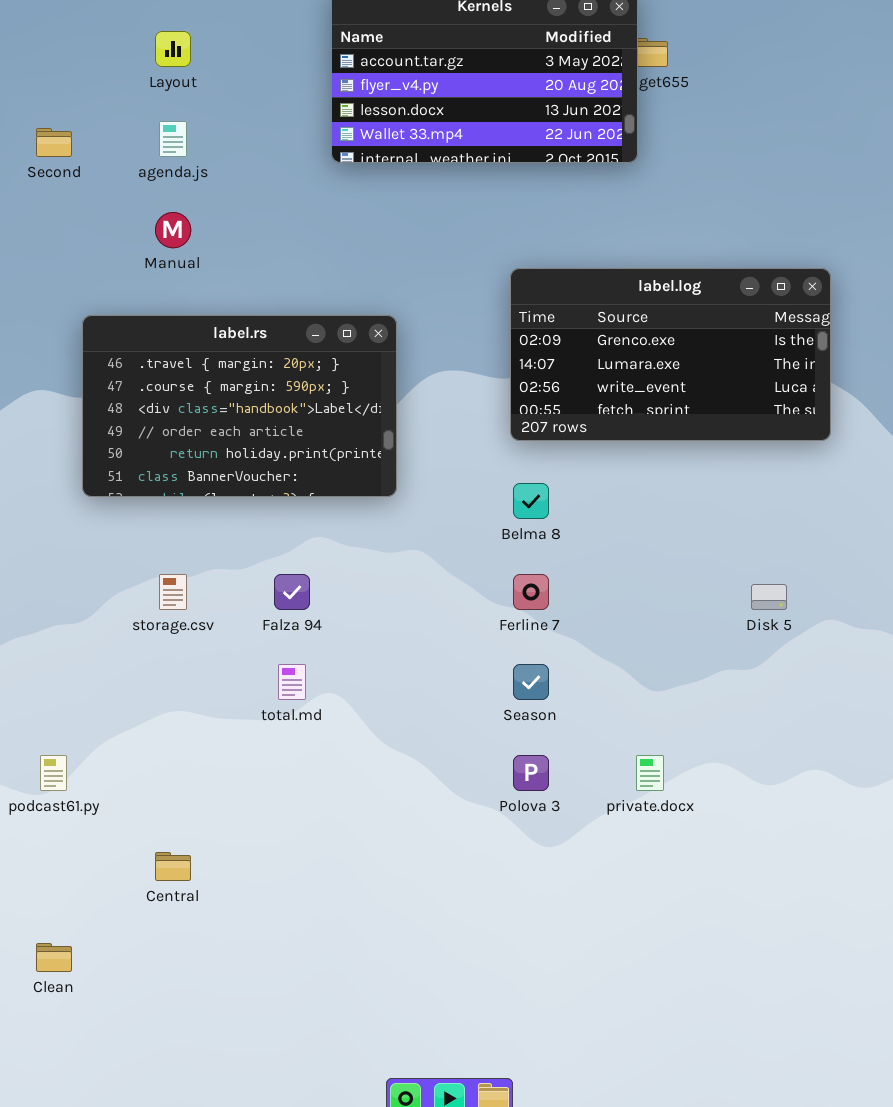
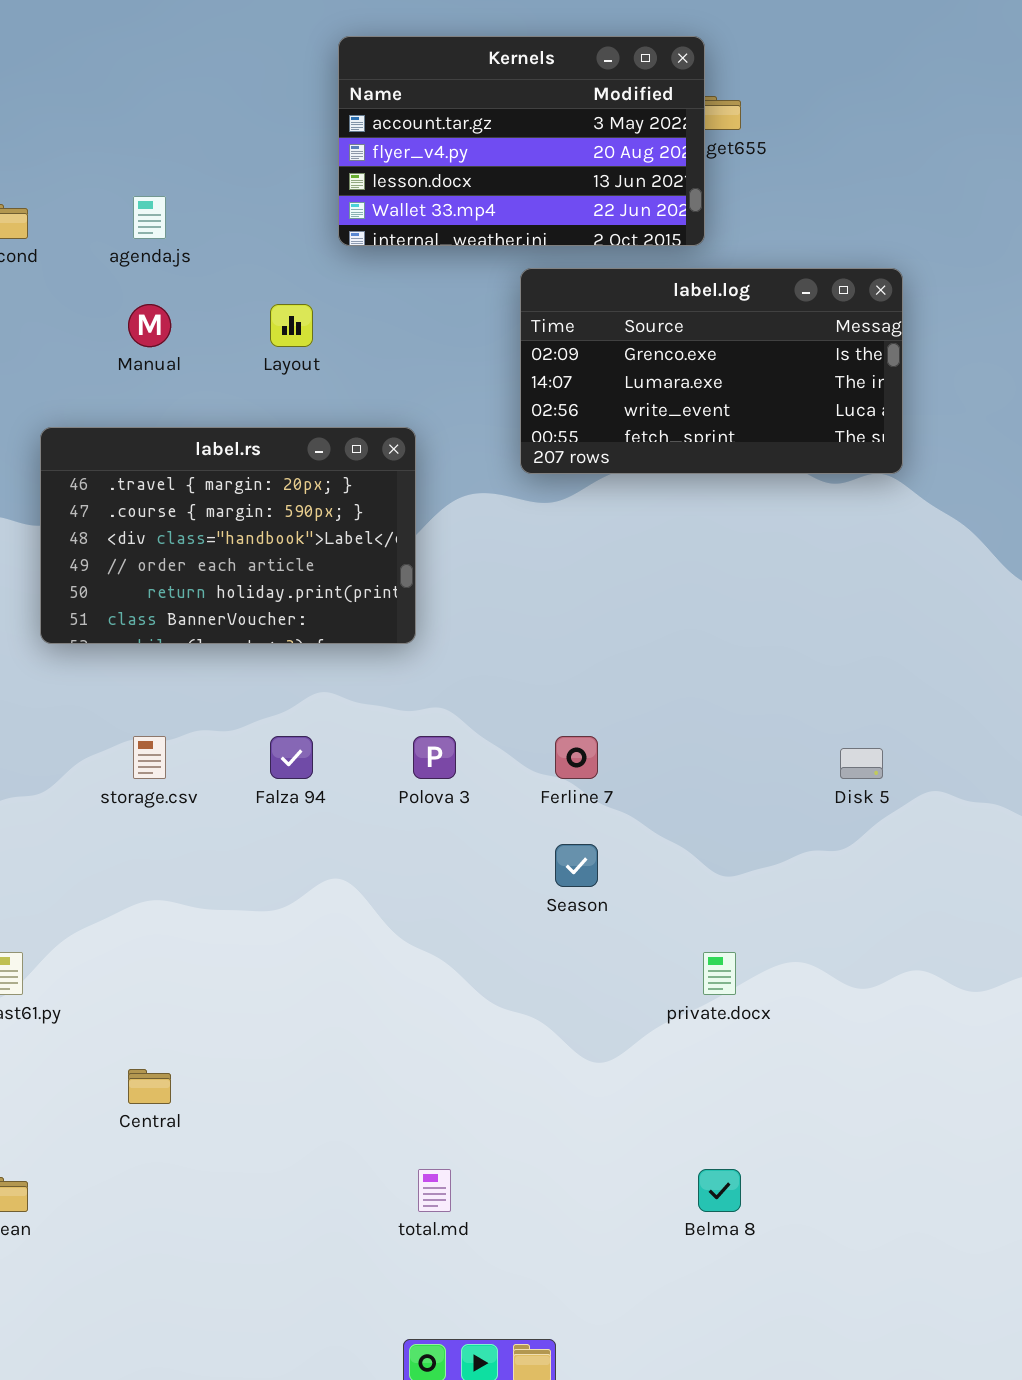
Layout: [155,31,191,67] -> [270,304,313,347], moved
label.log: [510,268,831,441] -> [520,268,903,474], moved
Belma 8: [513,483,549,519] -> [698,1169,741,1212], moved
total.md: [278,664,306,700] -> [418,1169,451,1212], moved
Polova 3: [513,755,549,791] -> [413,736,456,779], moved

